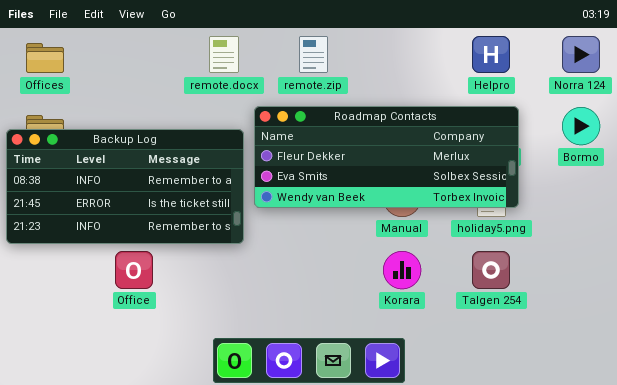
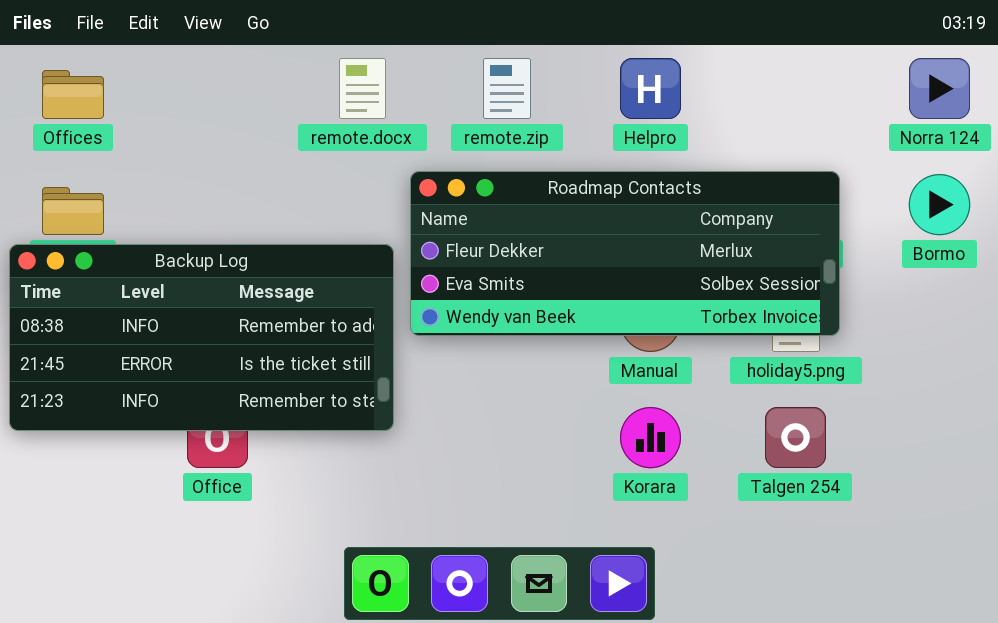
Helpro: [472,36,510,73] -> [620,58,681,119], moved
Backup Log: [6,129,244,244] -> [9,244,394,431], moved

